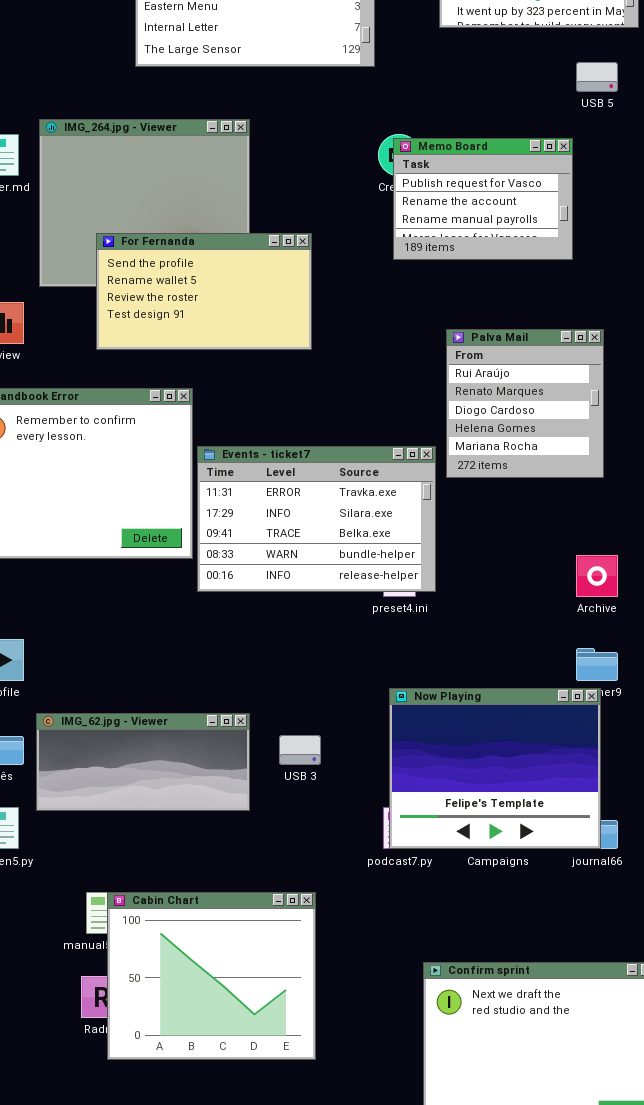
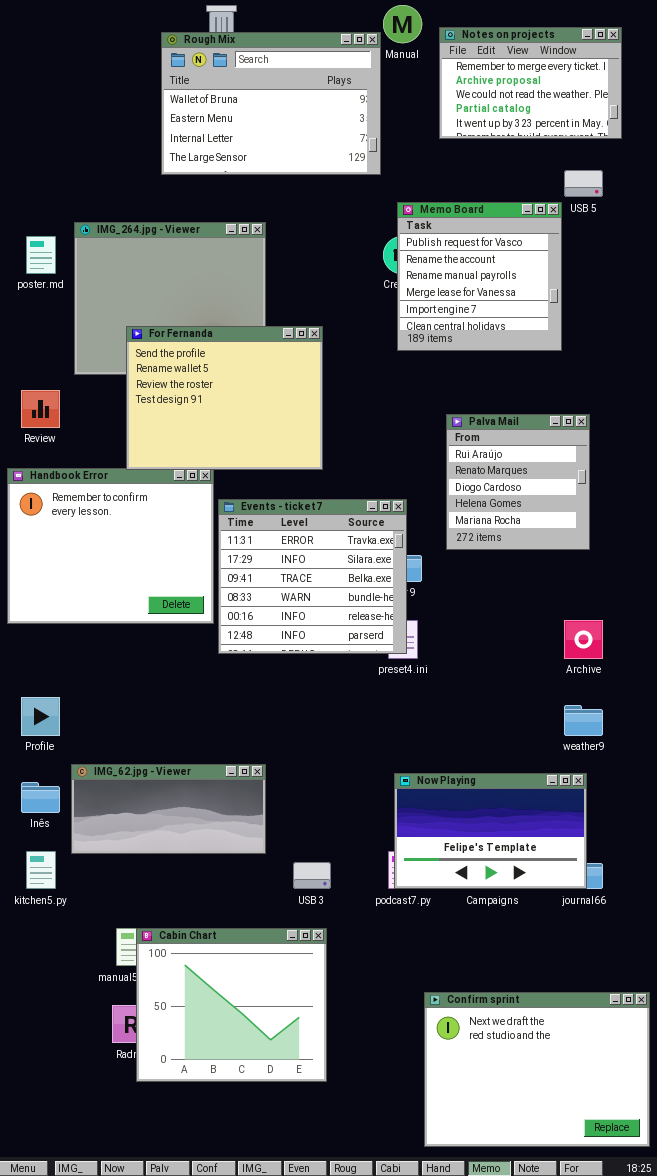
Memo Board: [393,138,573,260] -> [397,202,562,351], resized
For Fernanda: [96,233,312,350] -> [126,326,323,470], resized
Events - ticket7: [197,446,436,592] -> [218,499,407,654], resized
Now Playing: [389,688,601,849] -> [394,773,587,889], resized
USB 3: [279,735,321,765] -> [293,862,331,889], moved

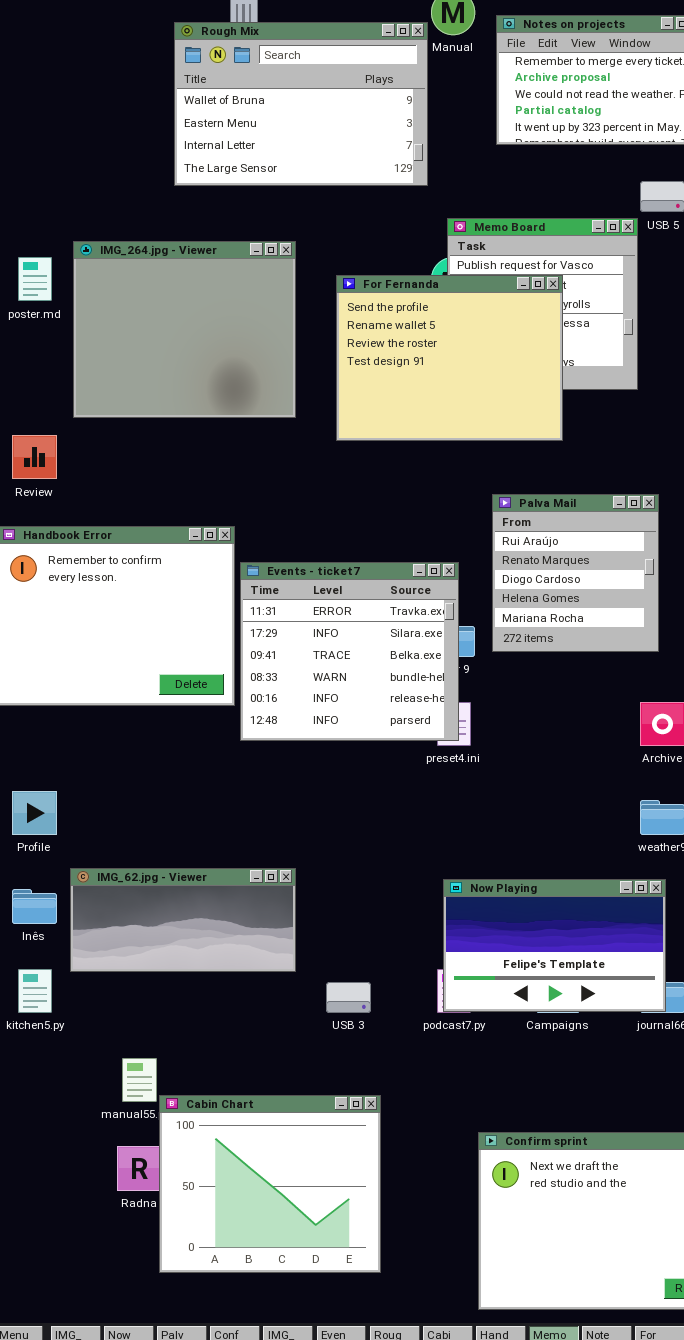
For Fernanda: [126,326,323,470] -> [336,275,563,441], moved
Palva Mail: [446,414,590,550] -> [492,494,659,652], moved
Cabin Chart: [136,928,327,1082] -> [159,1095,381,1273], moved

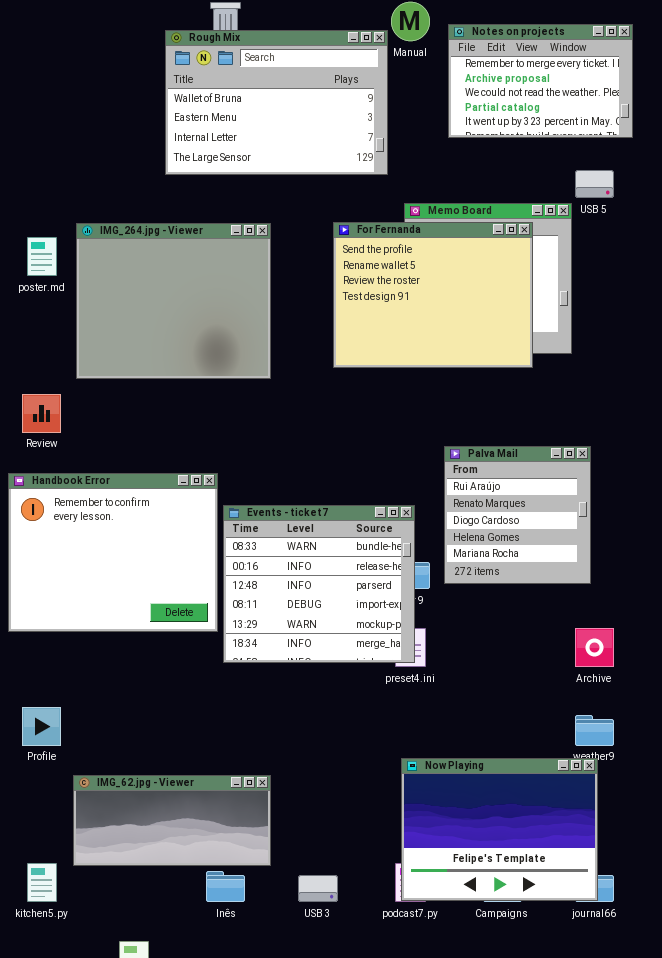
For Fernanda: [336,275,563,441] -> [333,222,533,368], moved
Events - ticket7: [240,562,459,741] -> [223,505,415,663], scrolled down 3 rows
Now Playing: [443,879,666,1012] -> [401,758,598,901], resized
Inês: [12,889,57,924] -> [206,871,245,902], moved

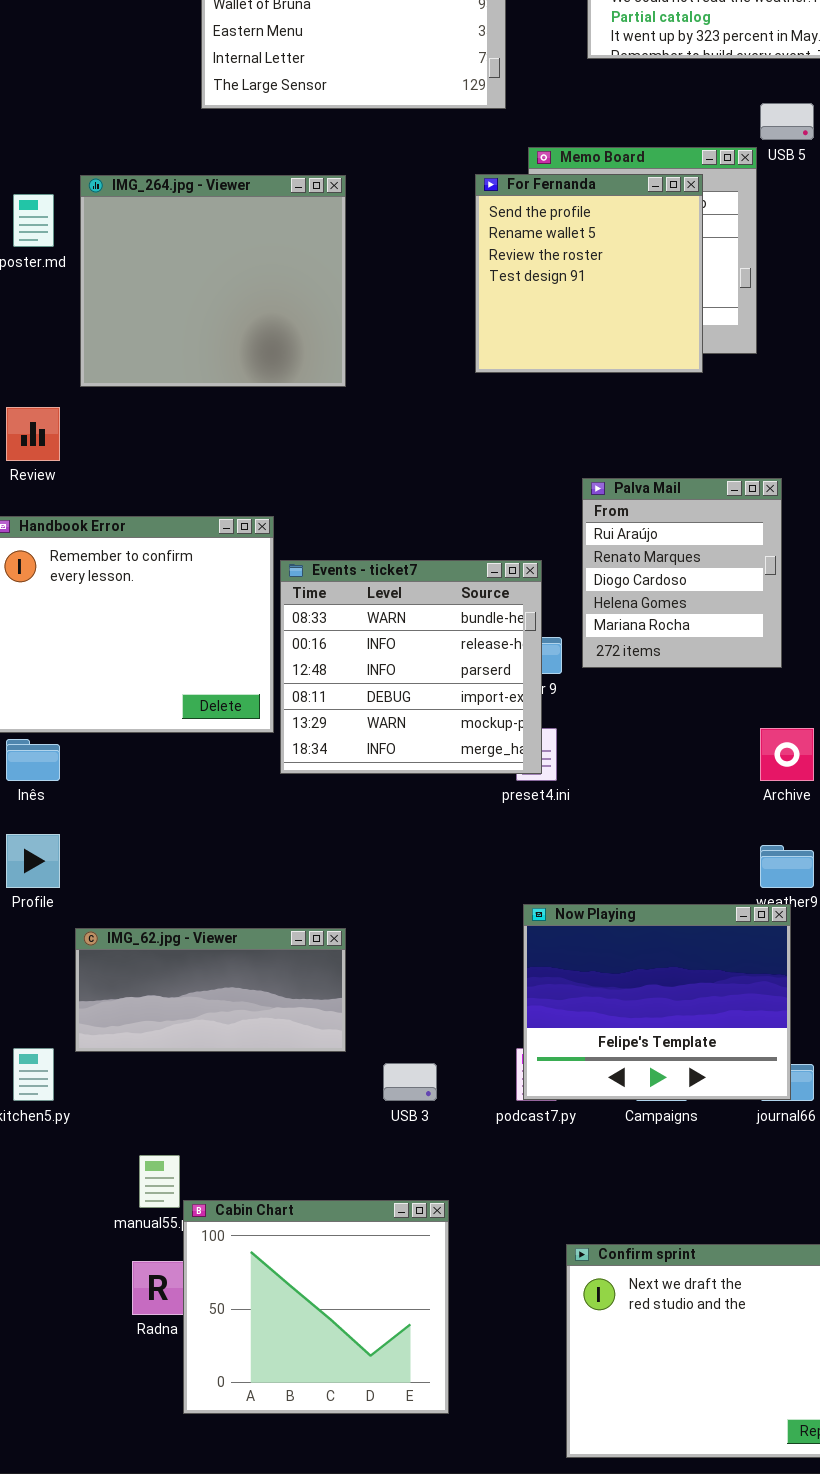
For Fernanda: [333,222,533,368] -> [475,174,703,373], resized
Inês: [206,871,245,902] -> [6,739,60,781], moved

